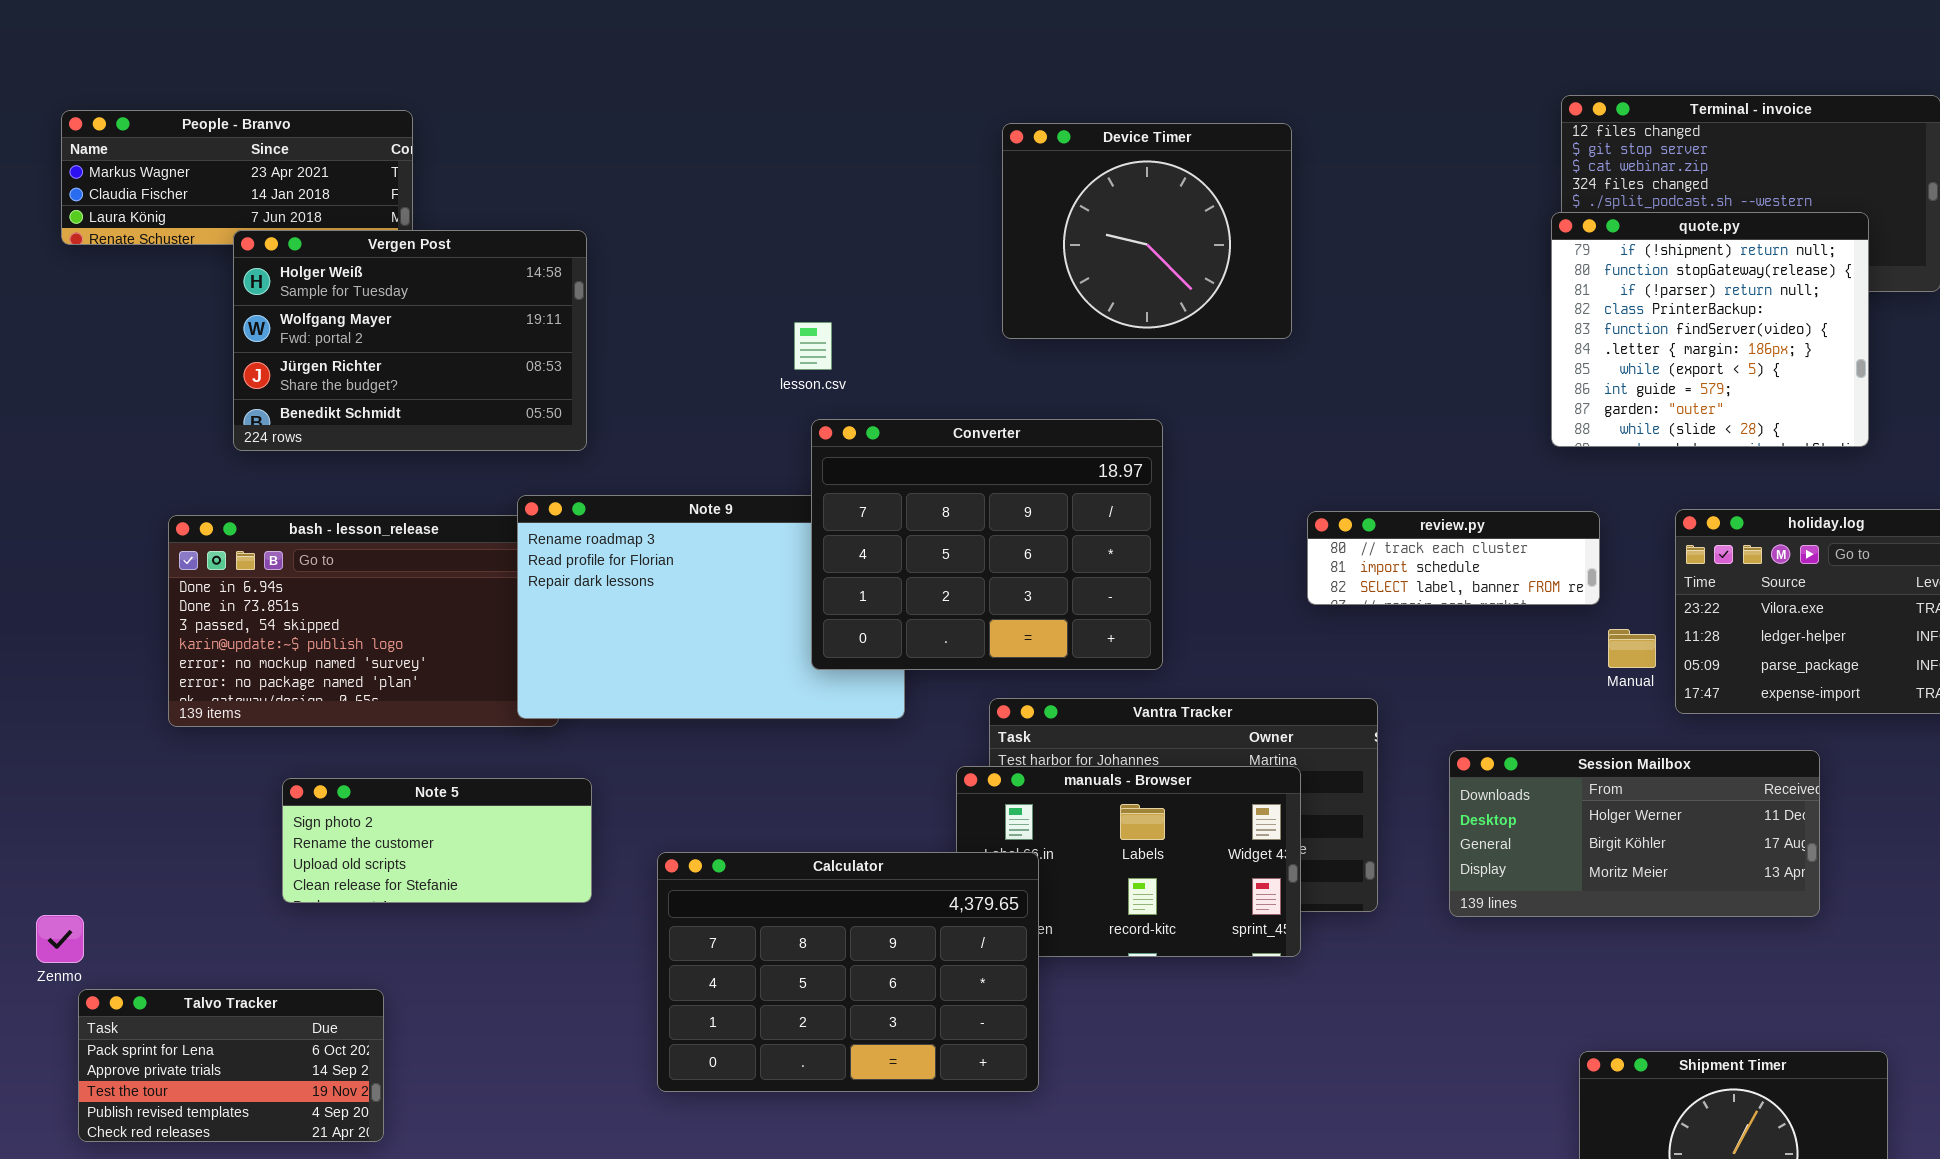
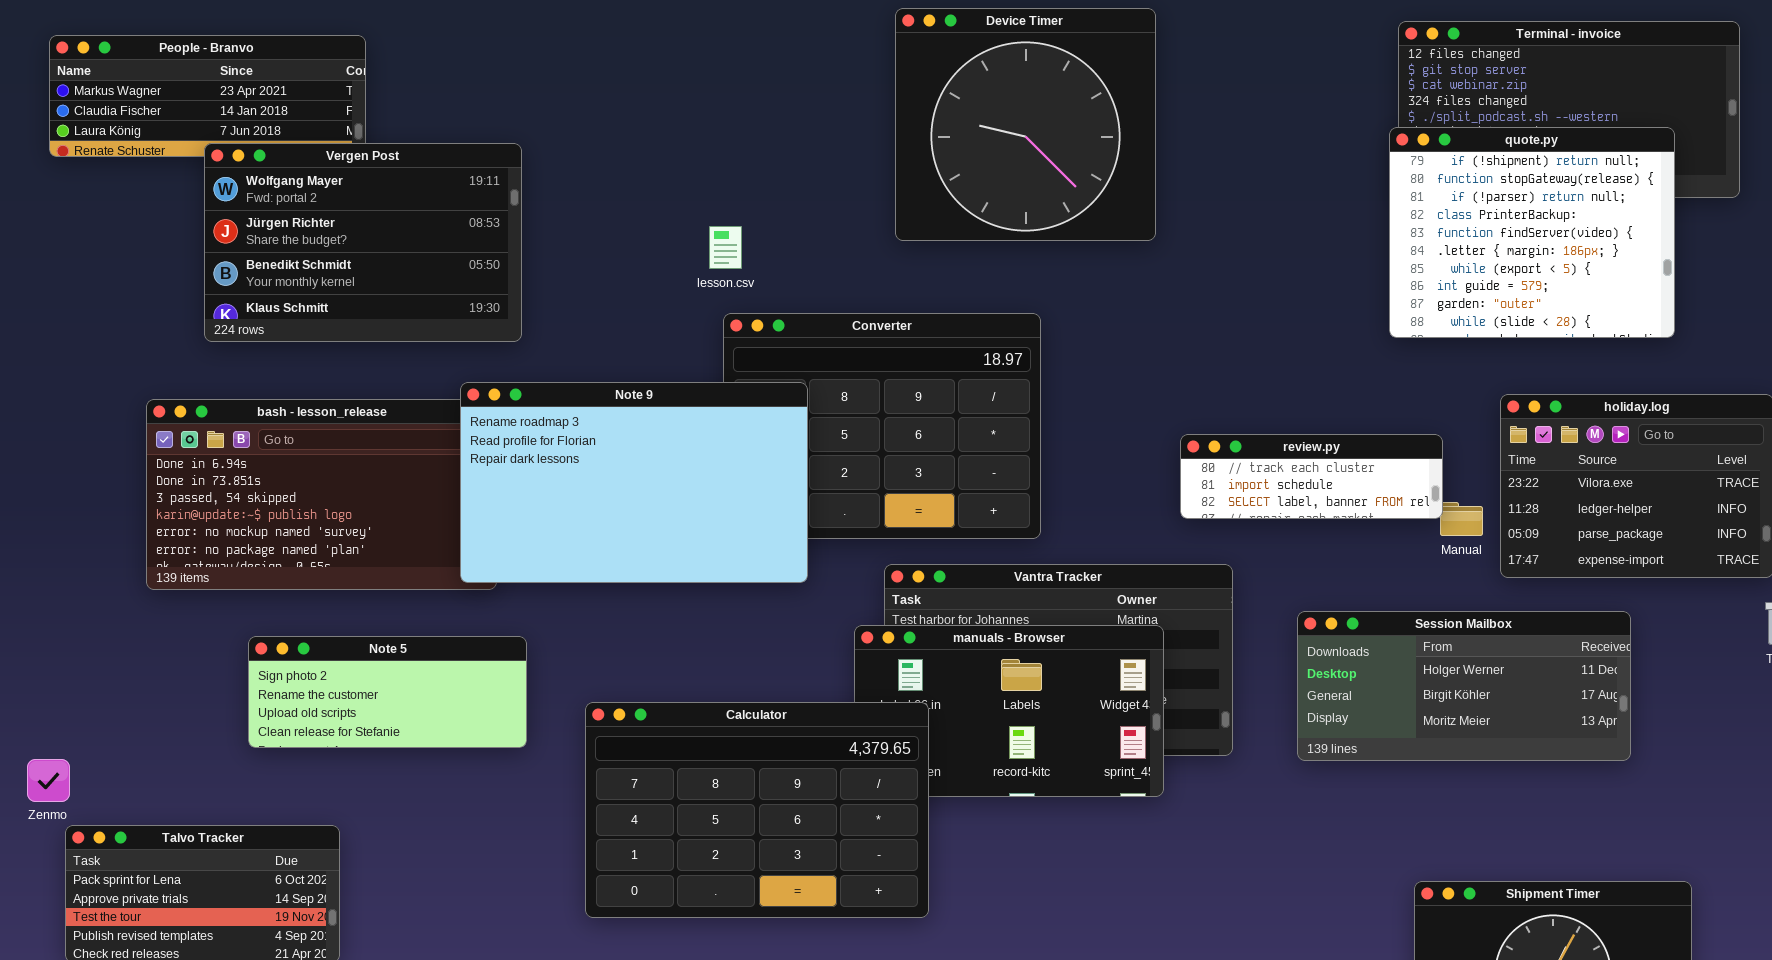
Device Timer: [1002,123,1292,339] -> [895,8,1156,241], resized
Vergen Post: [233,230,587,451] -> [204,143,522,342], scrolled down 1 row
Note 9: [517,495,905,719] -> [460,382,808,583], raised
review.py: [1307,511,1600,605] -> [1180,434,1443,519], moved

